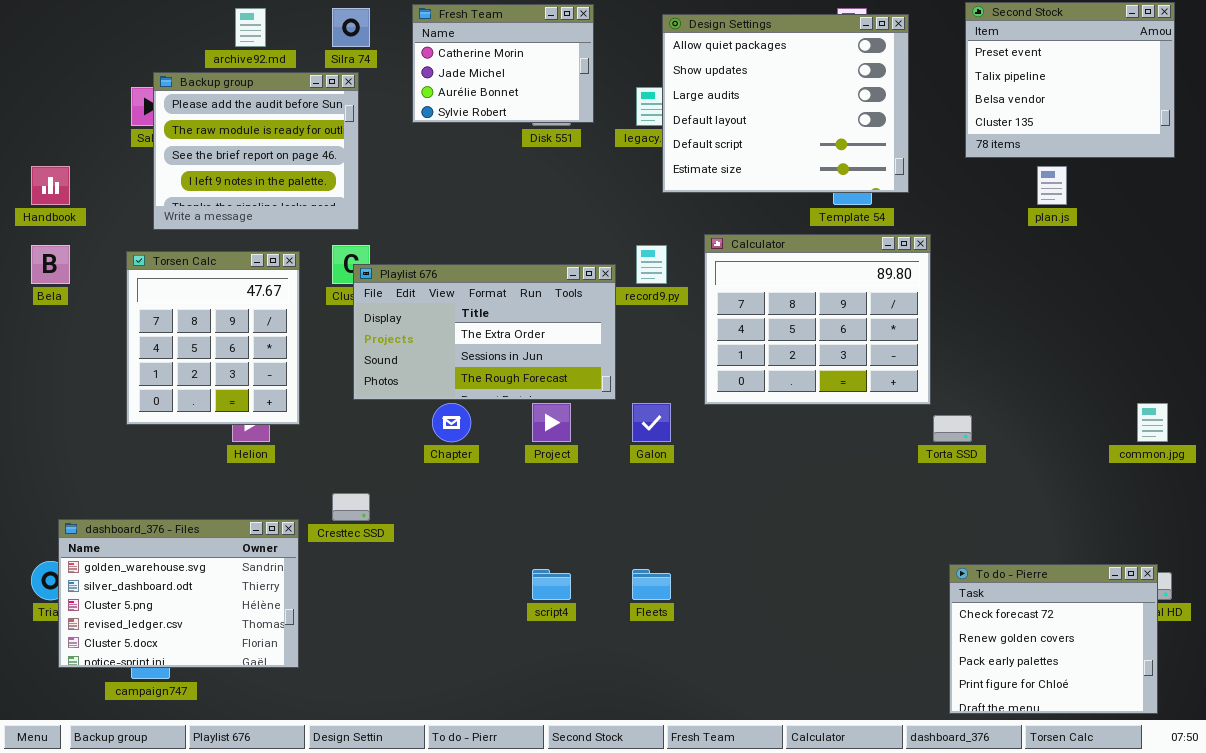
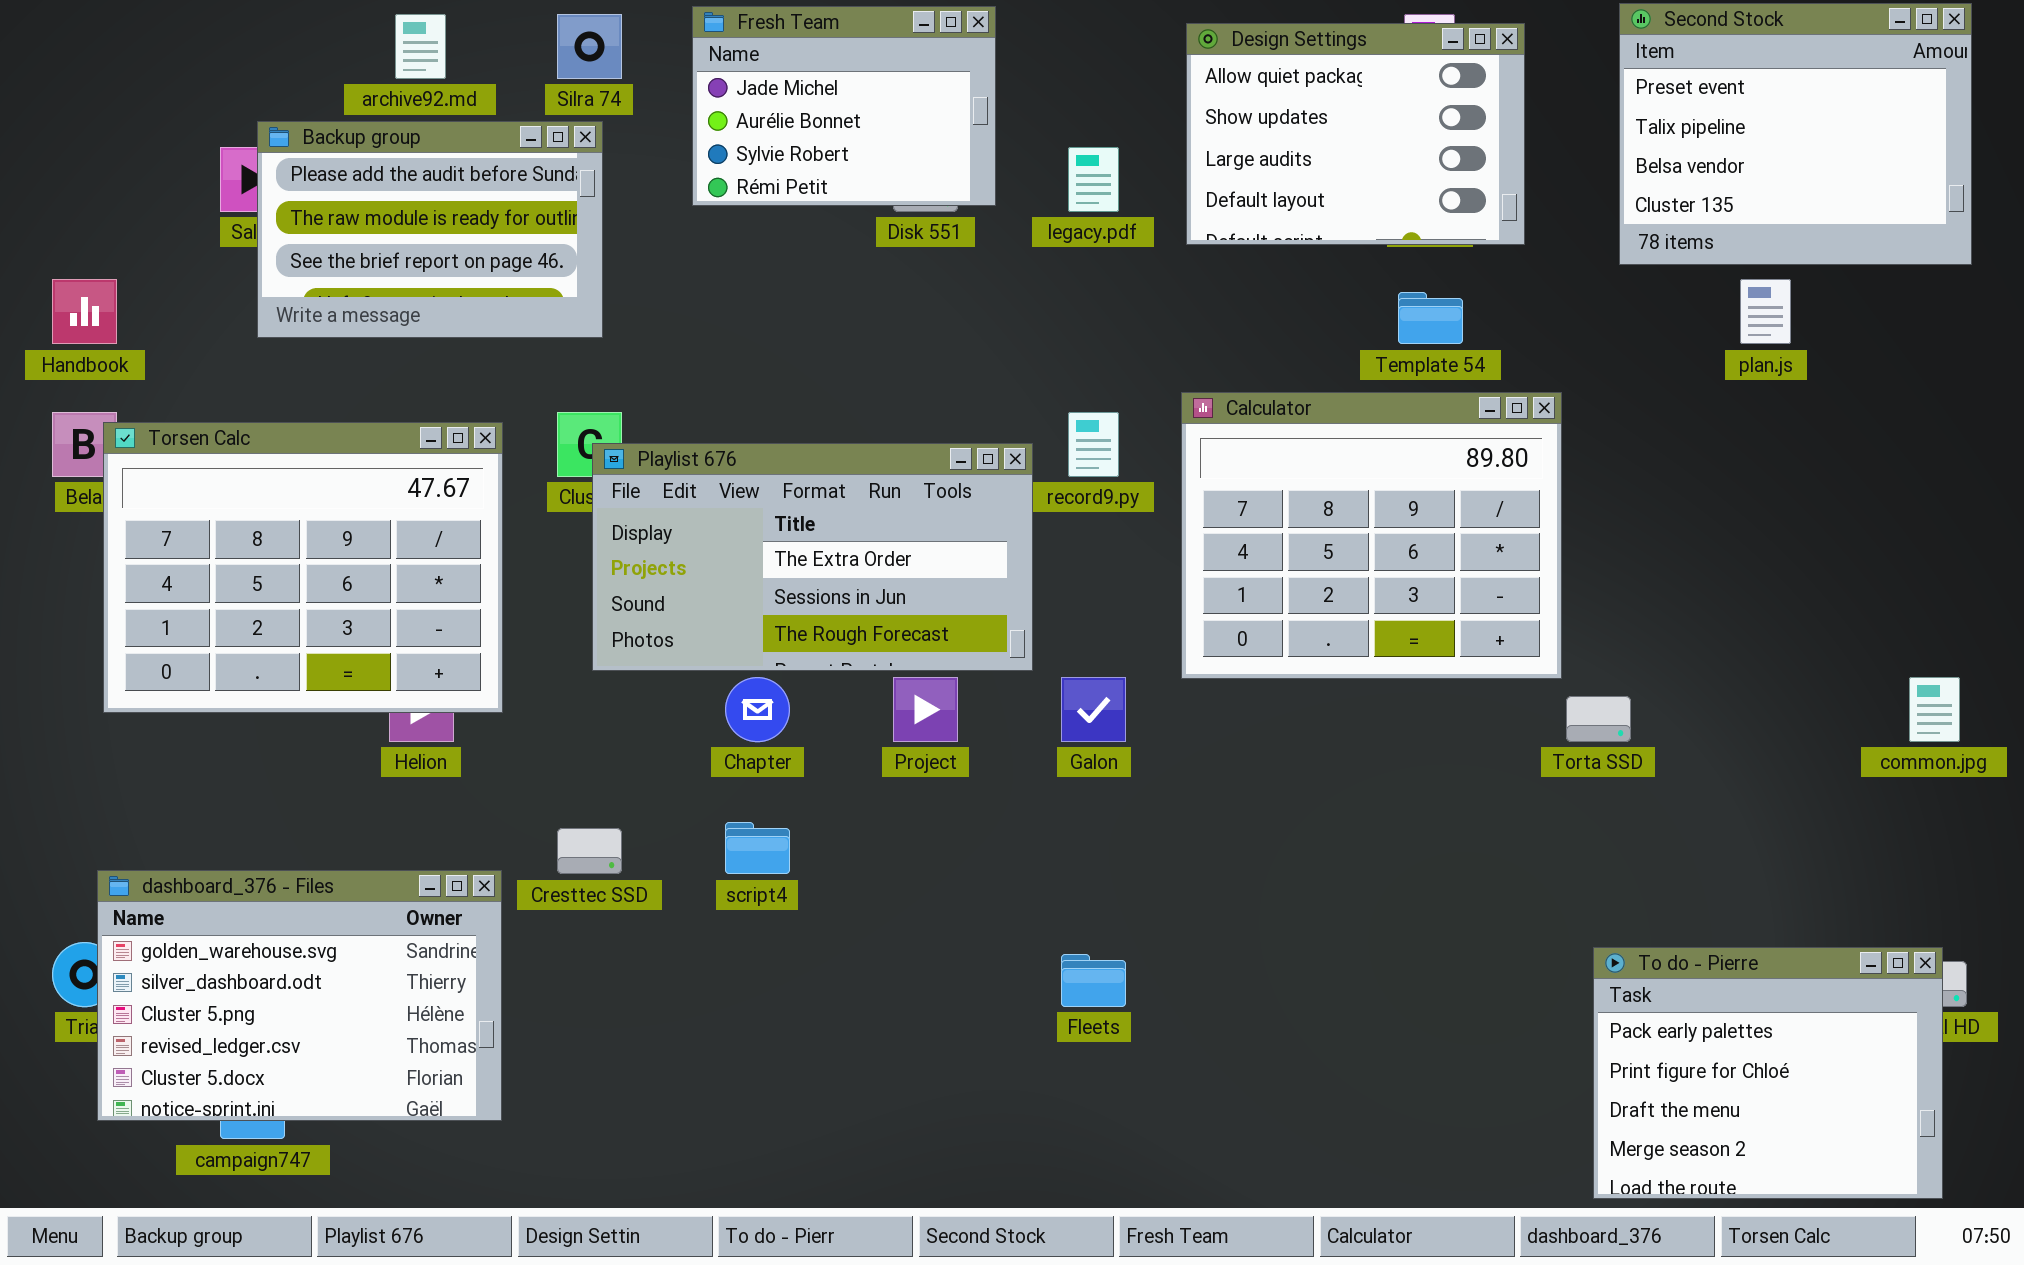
Fresh Team: [412,4,594,123] -> [692,6,996,206], scrolled down 1 row
Design Settings: [662,14,909,193] -> [1186,23,1525,245], resized
Backup group: [153,72,359,230] -> [257,121,603,338], resized
Torsen Calc: [126,251,300,425] -> [103,422,503,713], resized
To do - Pierre: [949,564,1158,714] -> [1593,947,1943,1199], scrolled down 2 rows
script4: [532,569,571,600] -> [725,822,790,874], moved

